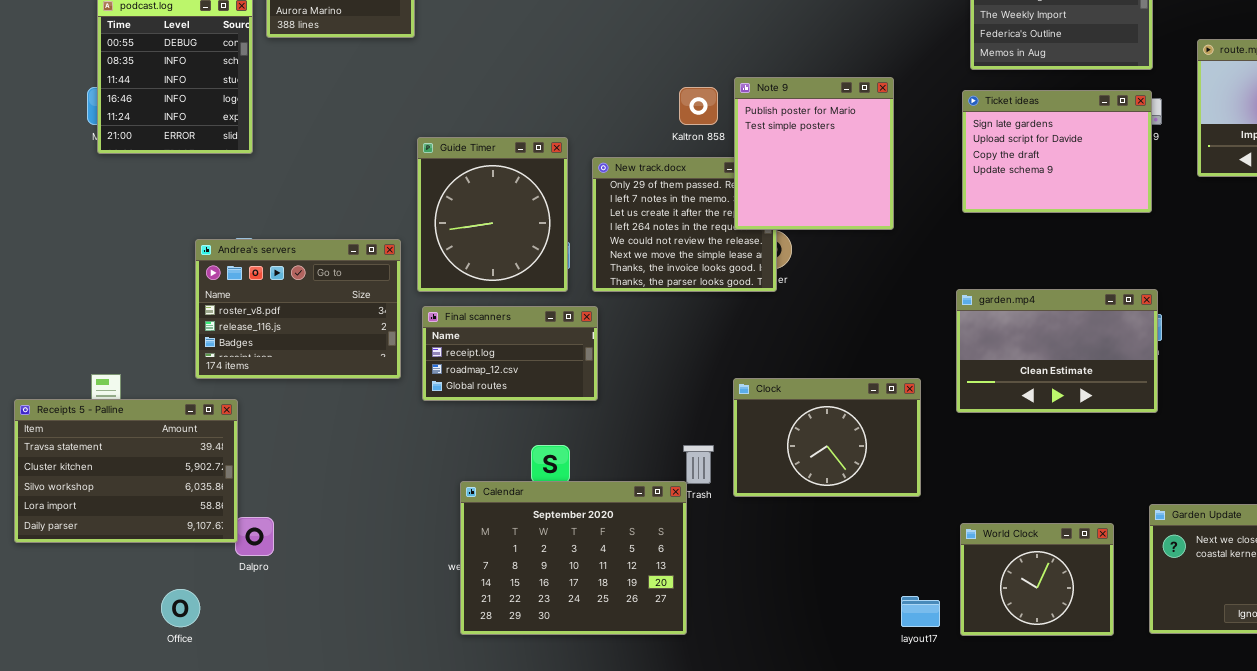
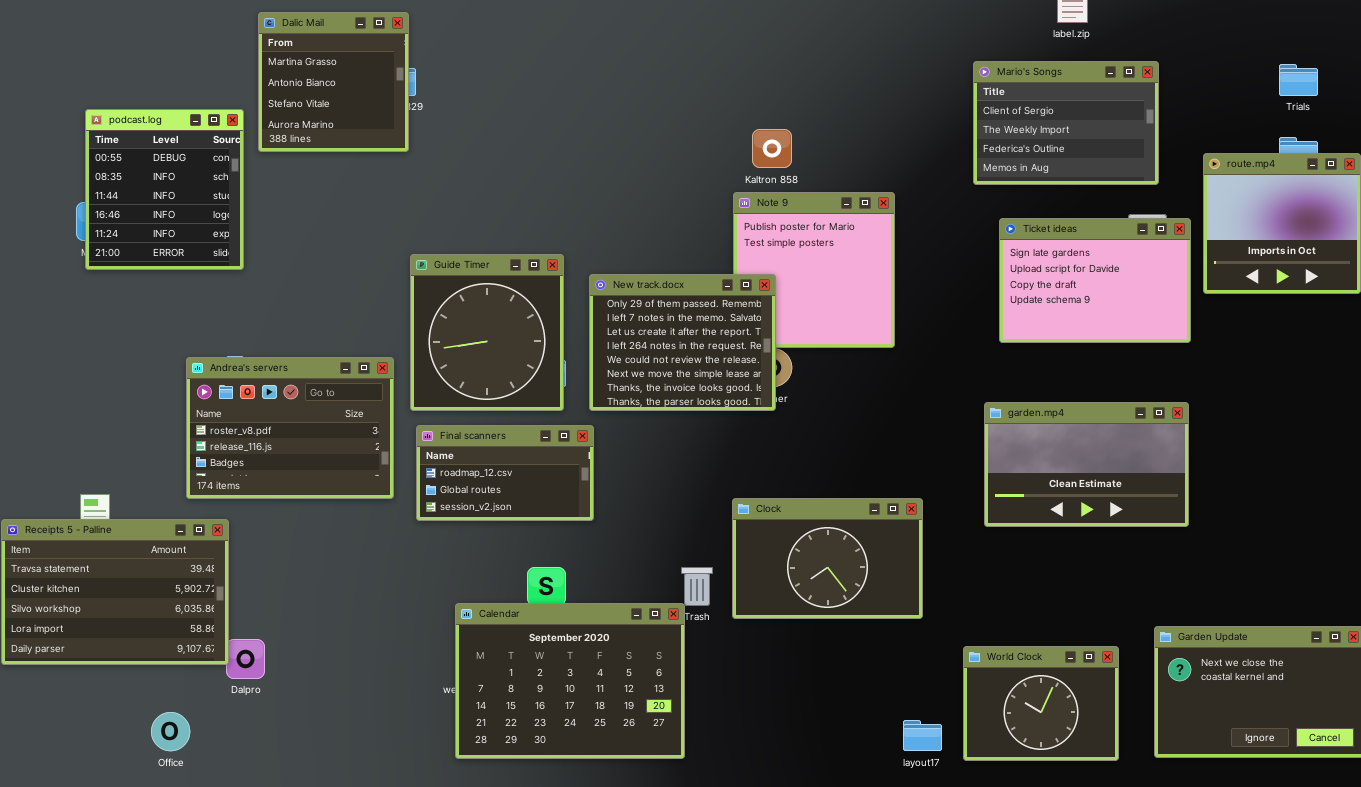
Kaltron 858: [679,87,718,125] -> [752,129,792,168], moved
Ticket ideas: [962,90,1152,213] -> [999,218,1191,343], moved
New track.docx: [592,157,777,292] -> [589,274,776,411], raised
garden.mp4: [956,289,1158,413] -> [984,402,1189,527], moved
Final scanners: [422,306,598,401] -> [416,425,594,521], scrolled down 1 row

